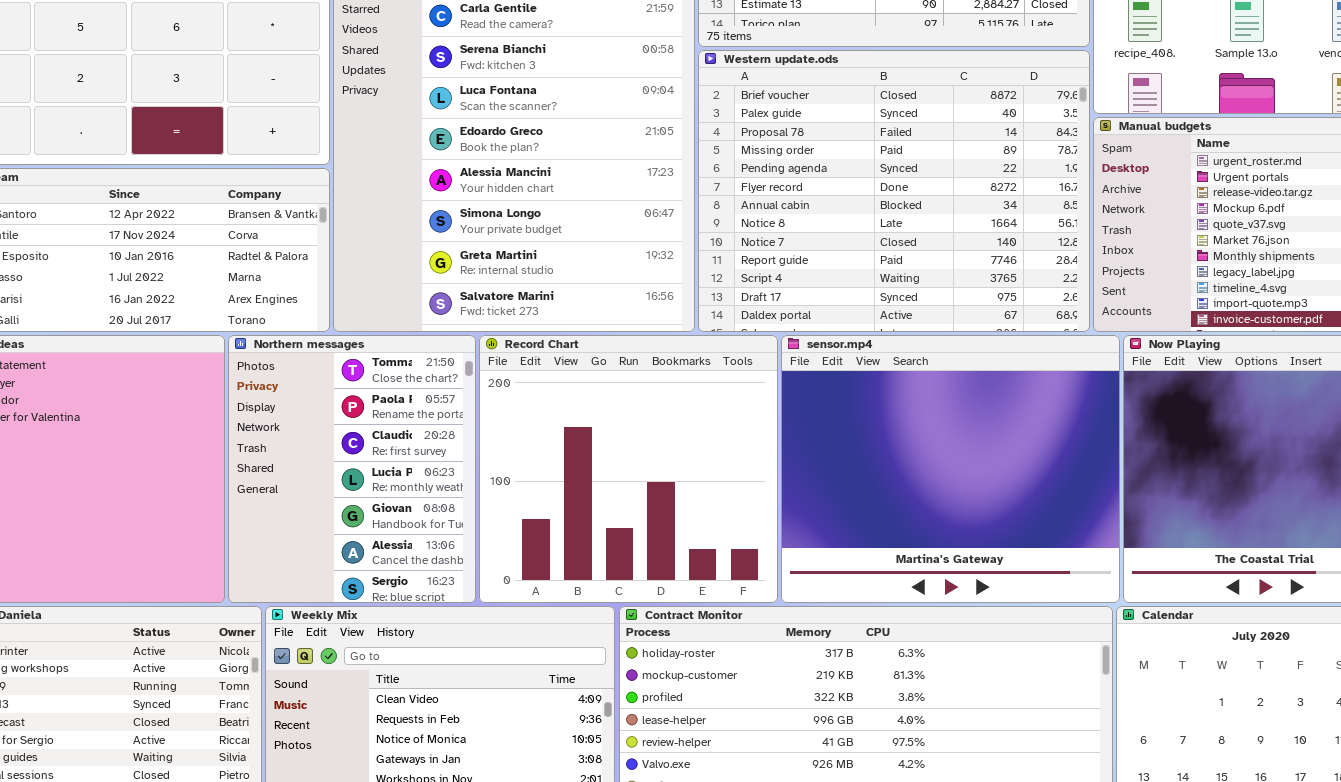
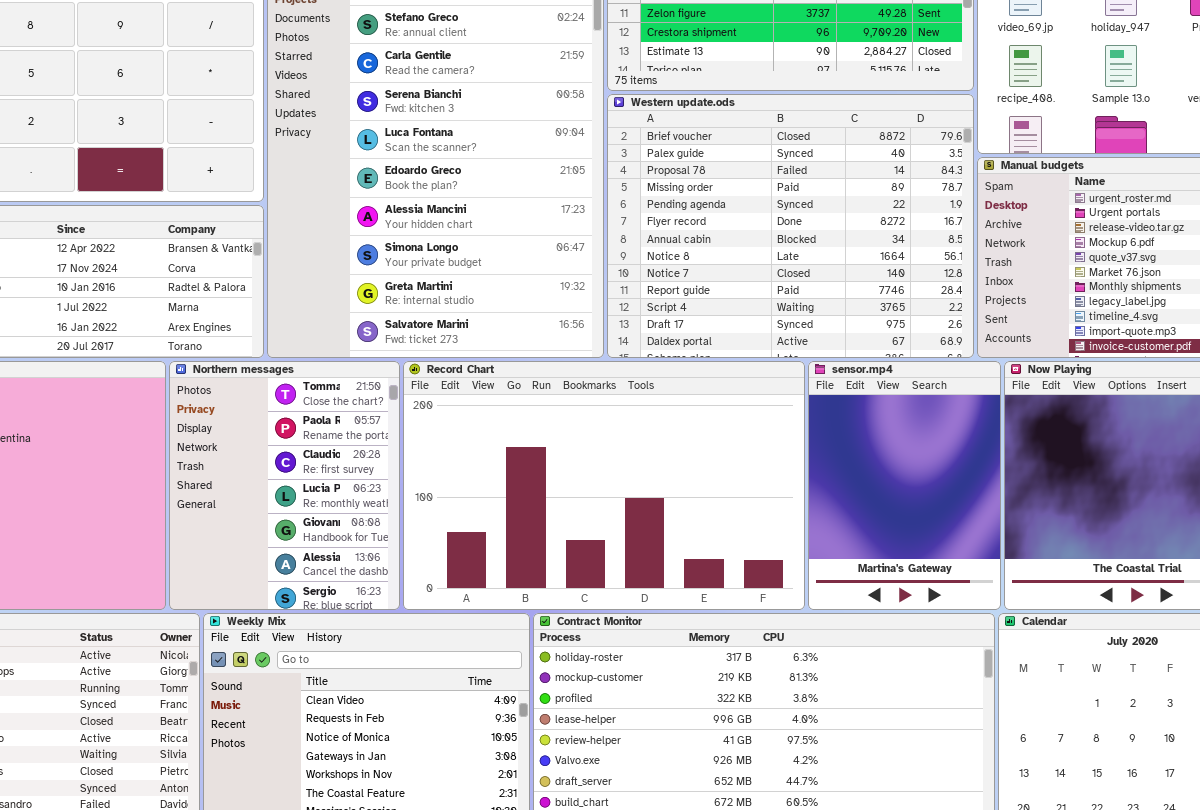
Record Chart: [479,335,778,603] -> [403,361,805,610], resized
sensor.mp4: [781,335,1120,603] -> [808,361,1001,610], resized

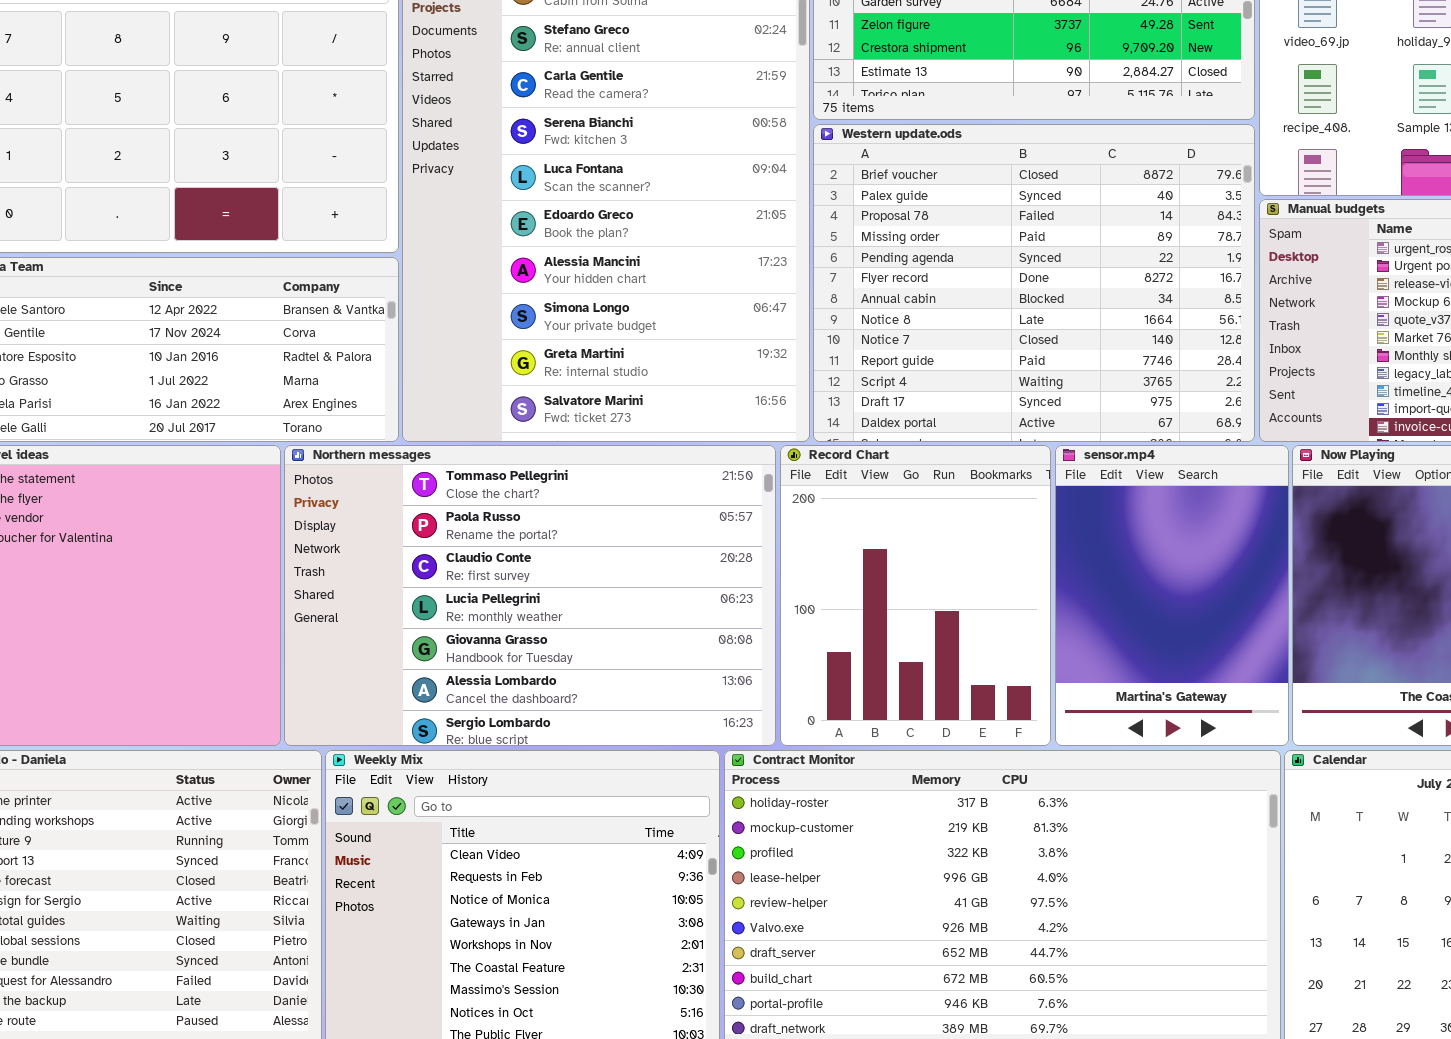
Northern messages: [169,361,400,610] -> [284,445,776,746], resized
Record Chart: [403,361,805,610] -> [780,445,1051,746], resized

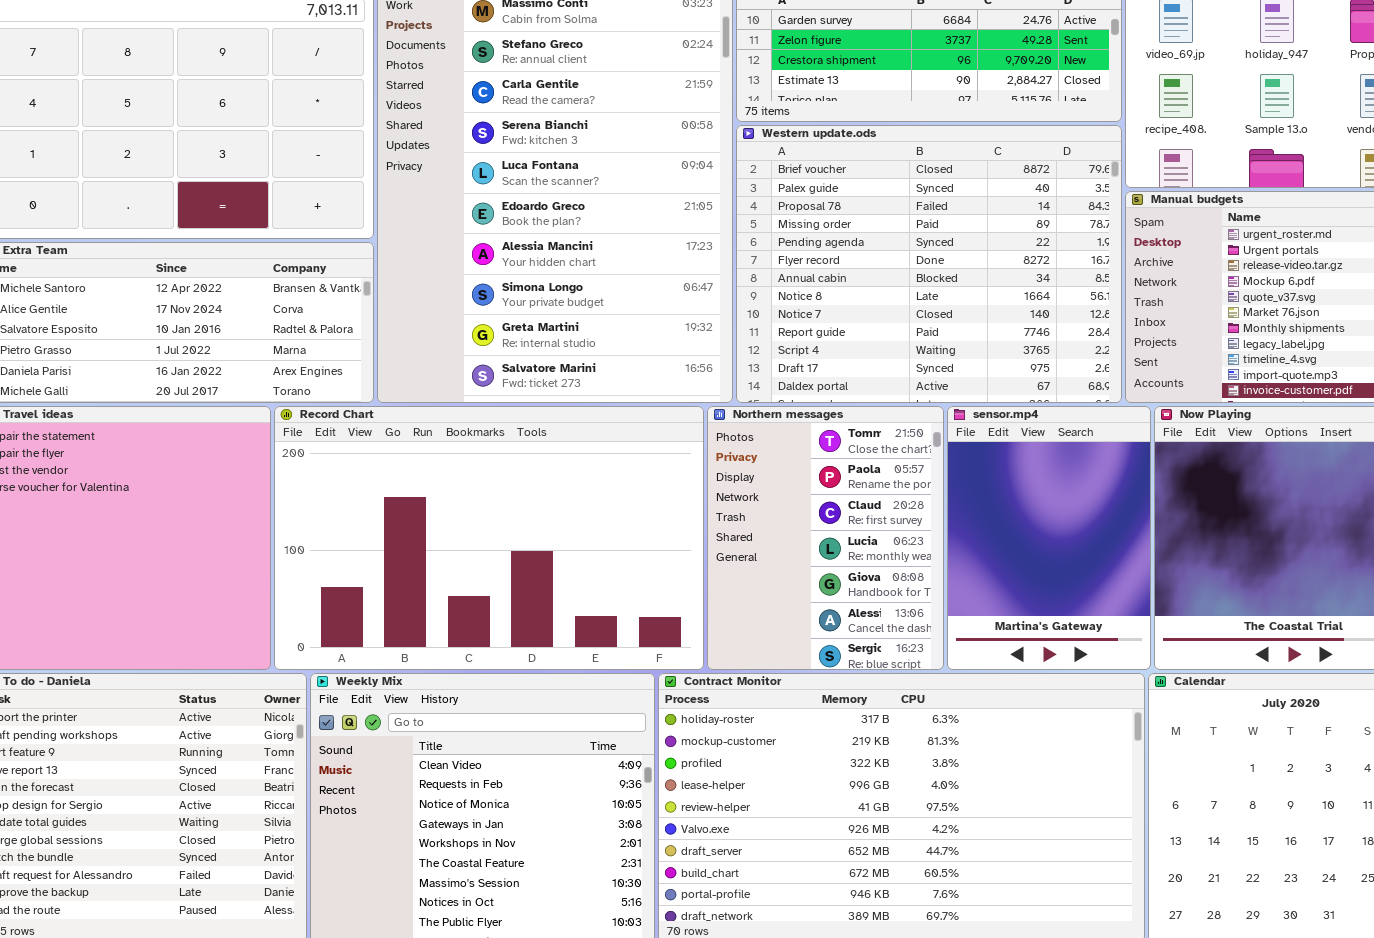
Northern messages: [284,445,776,746] -> [707,406,944,670], moved, resized
Record Chart: [780,445,1051,746] -> [274,406,704,670], moved, resized

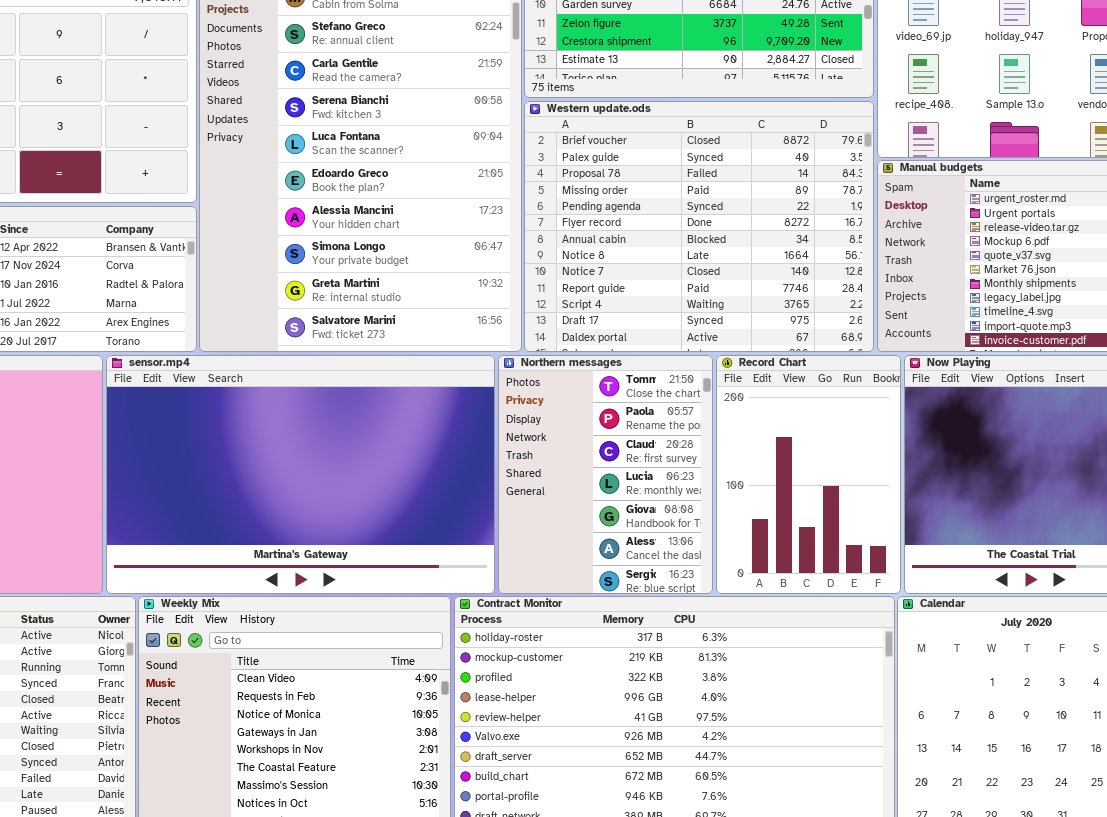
Record Chart: [274,406,704,670] -> [716,355,901,594], moved, resized
sensor.mp4: [947,406,1151,670] -> [106,355,495,594], moved, resized

